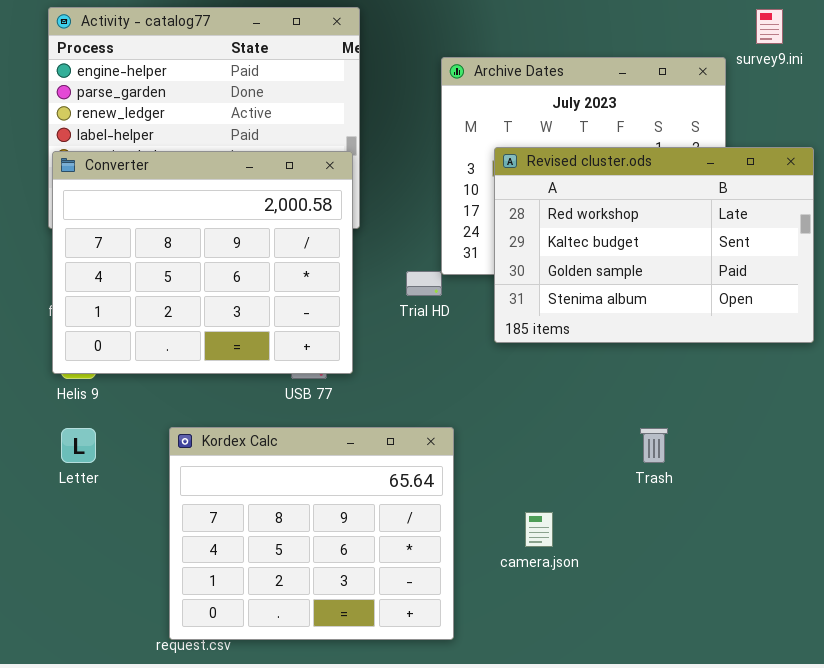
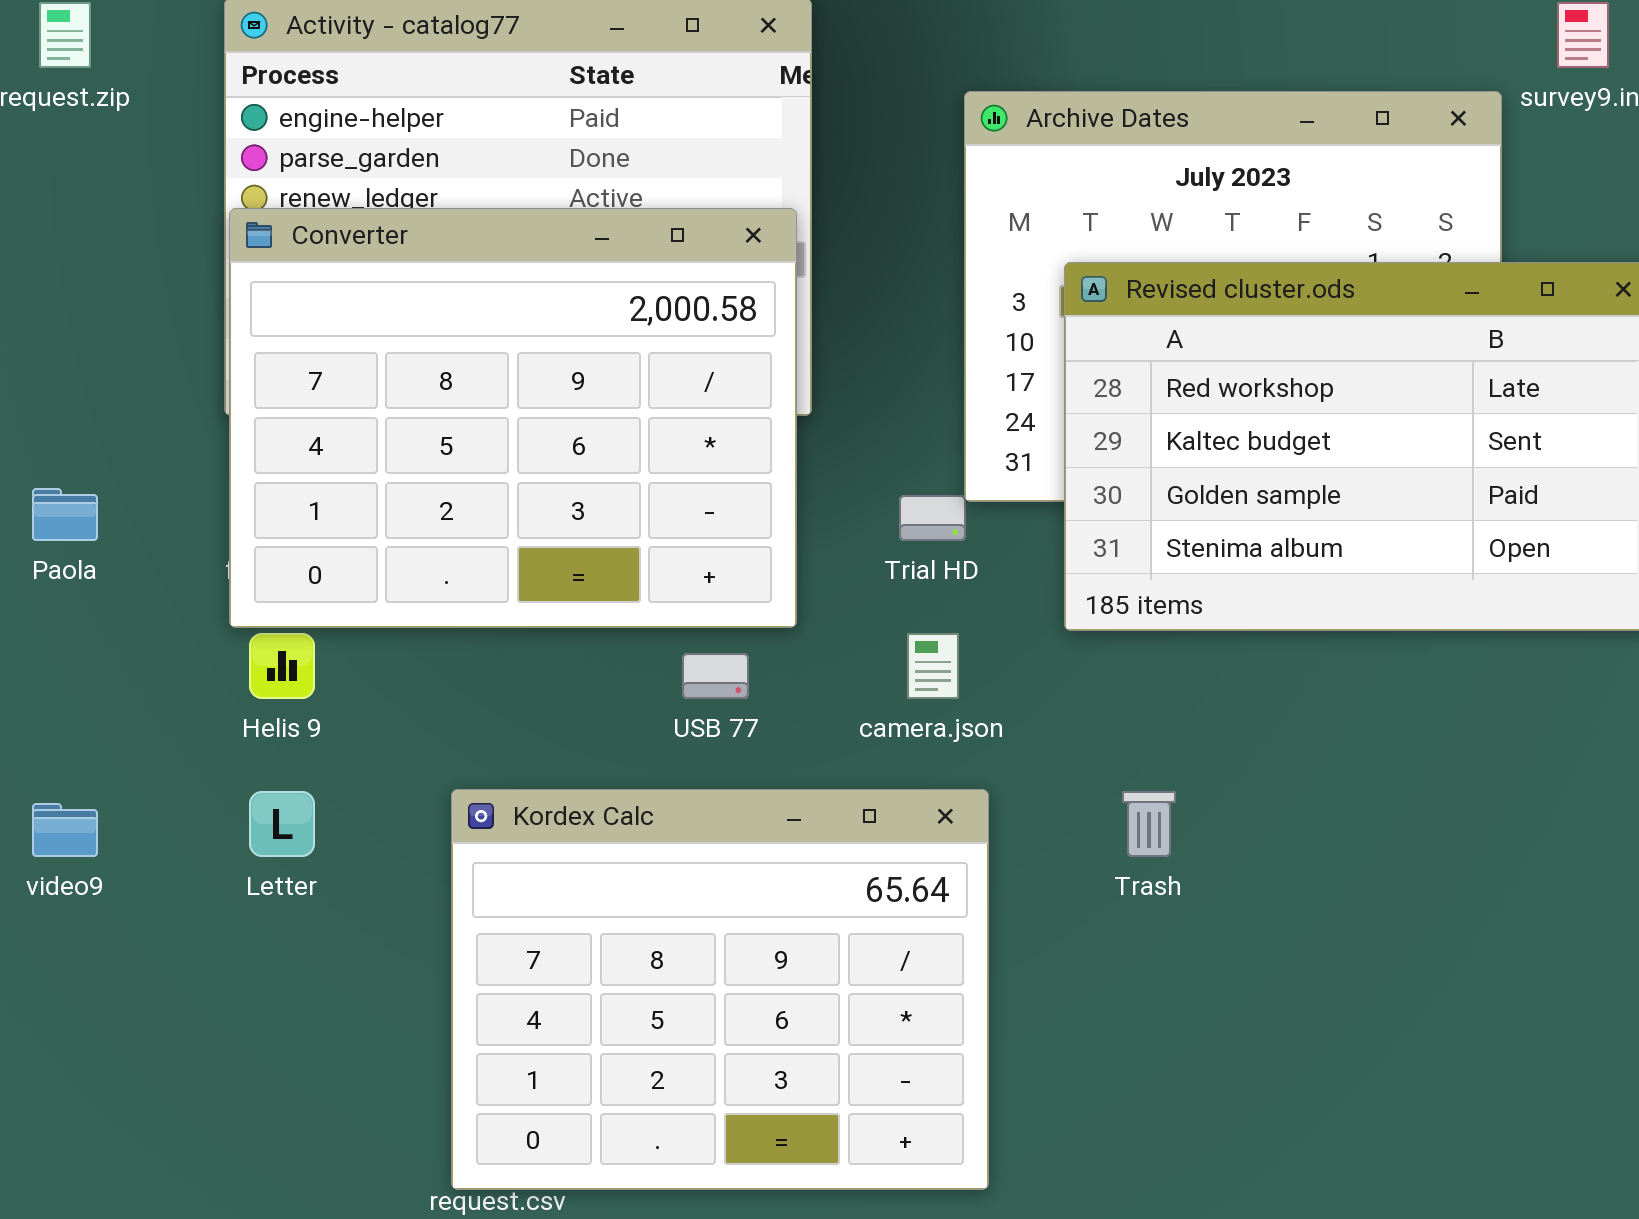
Converter: [52,151,353,374] -> [229,208,797,628], moved
Trash: [640,428,668,463] -> [1122,791,1176,857], moved
camera.json: [525,512,553,547] -> [907,633,959,699], moved

